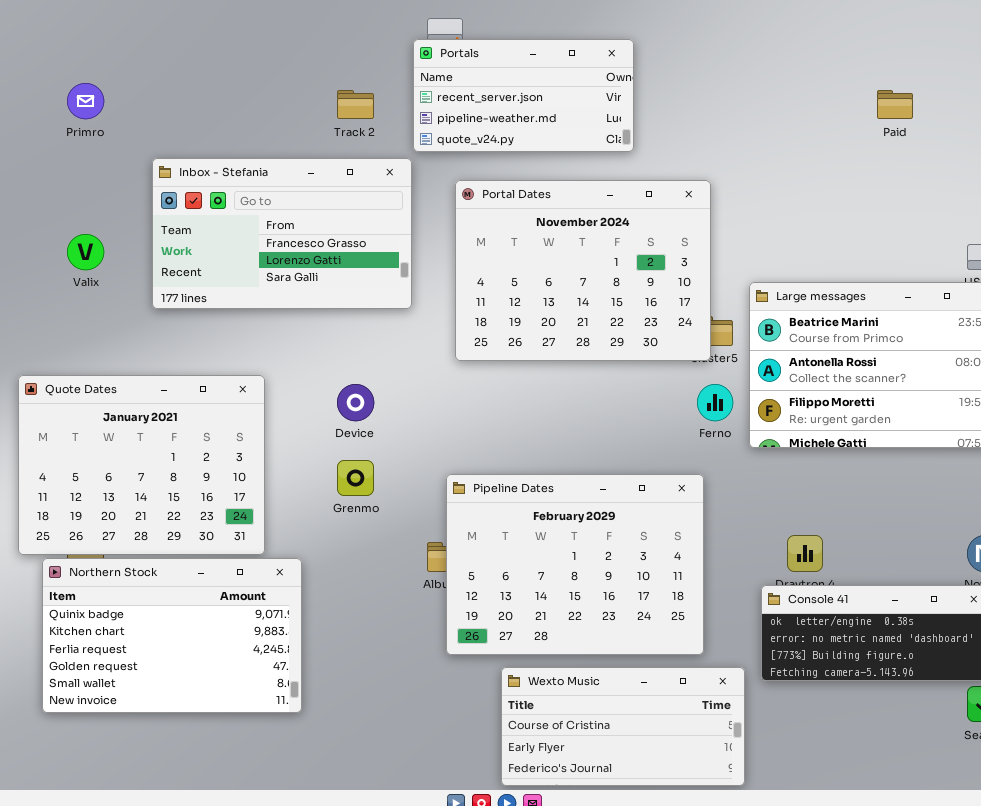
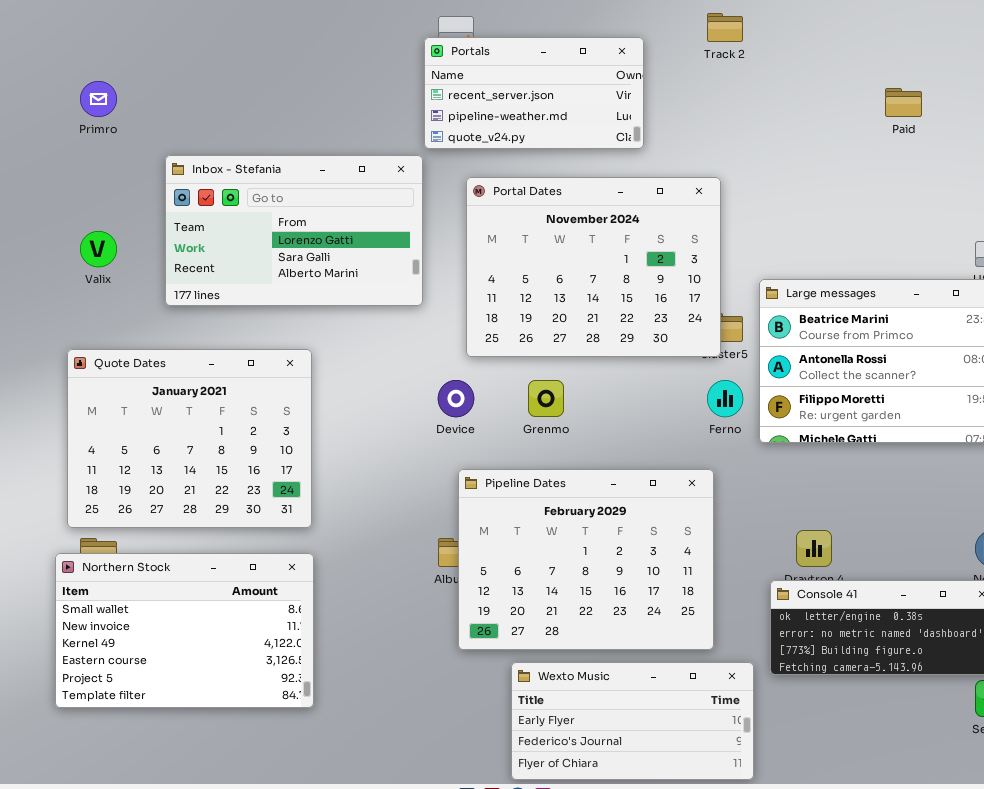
Track 2: [337,90,374,119] -> [707,13,743,42], moved
Inbox - Stefania: [152,158,412,309] -> [165,155,423,306], scrolled down 1 row
Quote Dates: [18,375,265,555] -> [67,349,312,528], moved
Device: [337,384,374,421] -> [438,380,474,417], moved
Grenmo: [337,460,374,496] -> [528,380,564,417], moved
Northern Stock: [42,558,302,713] -> [55,553,314,708], scrolled down 4 rows
Wexto Music: [501,667,745,786] -> [511,662,754,780], scrolled down 1 row

